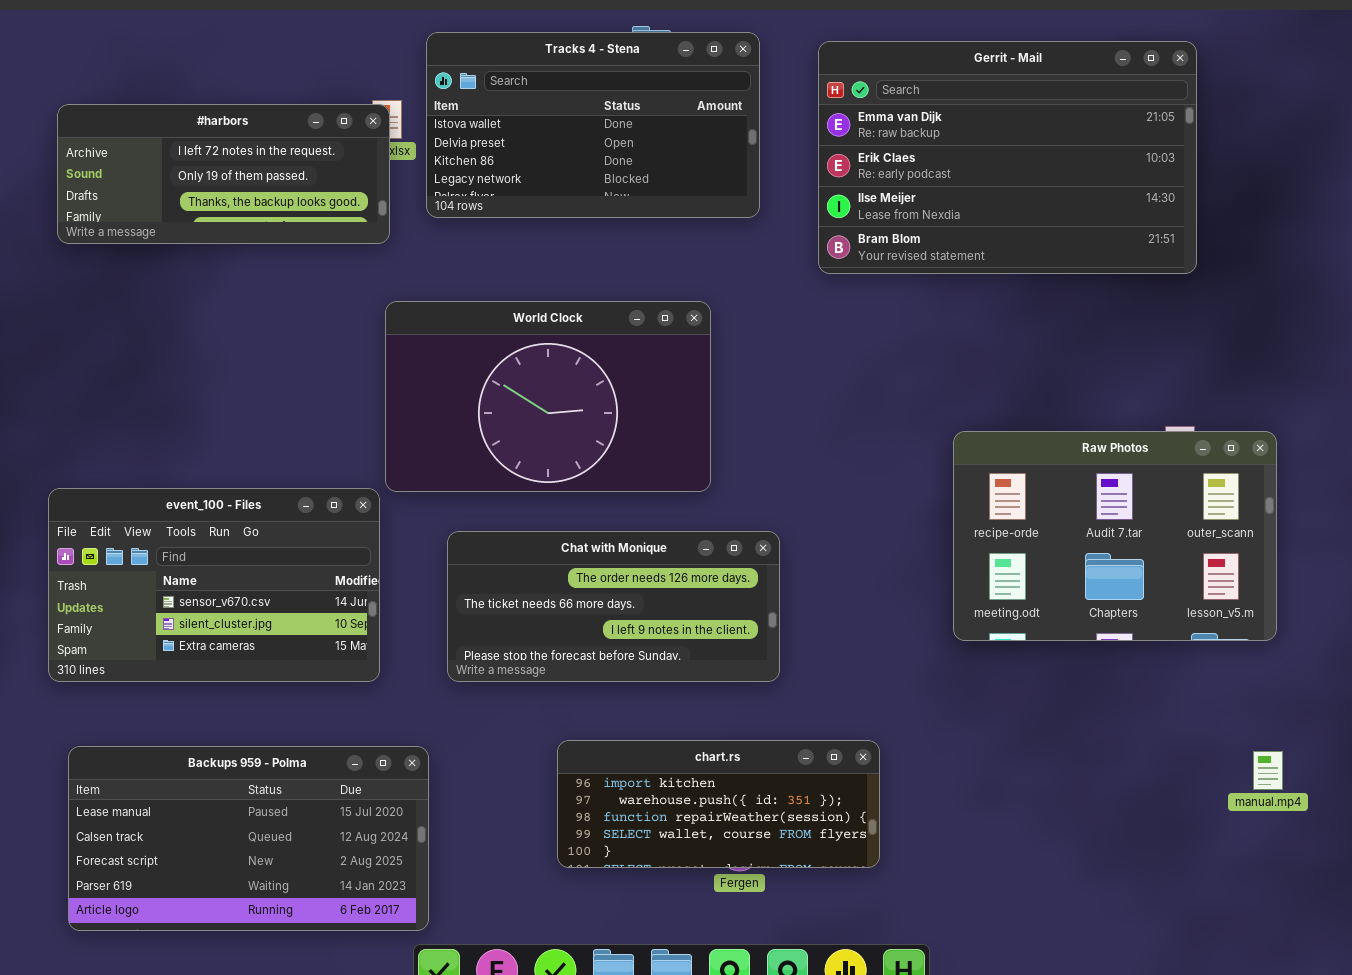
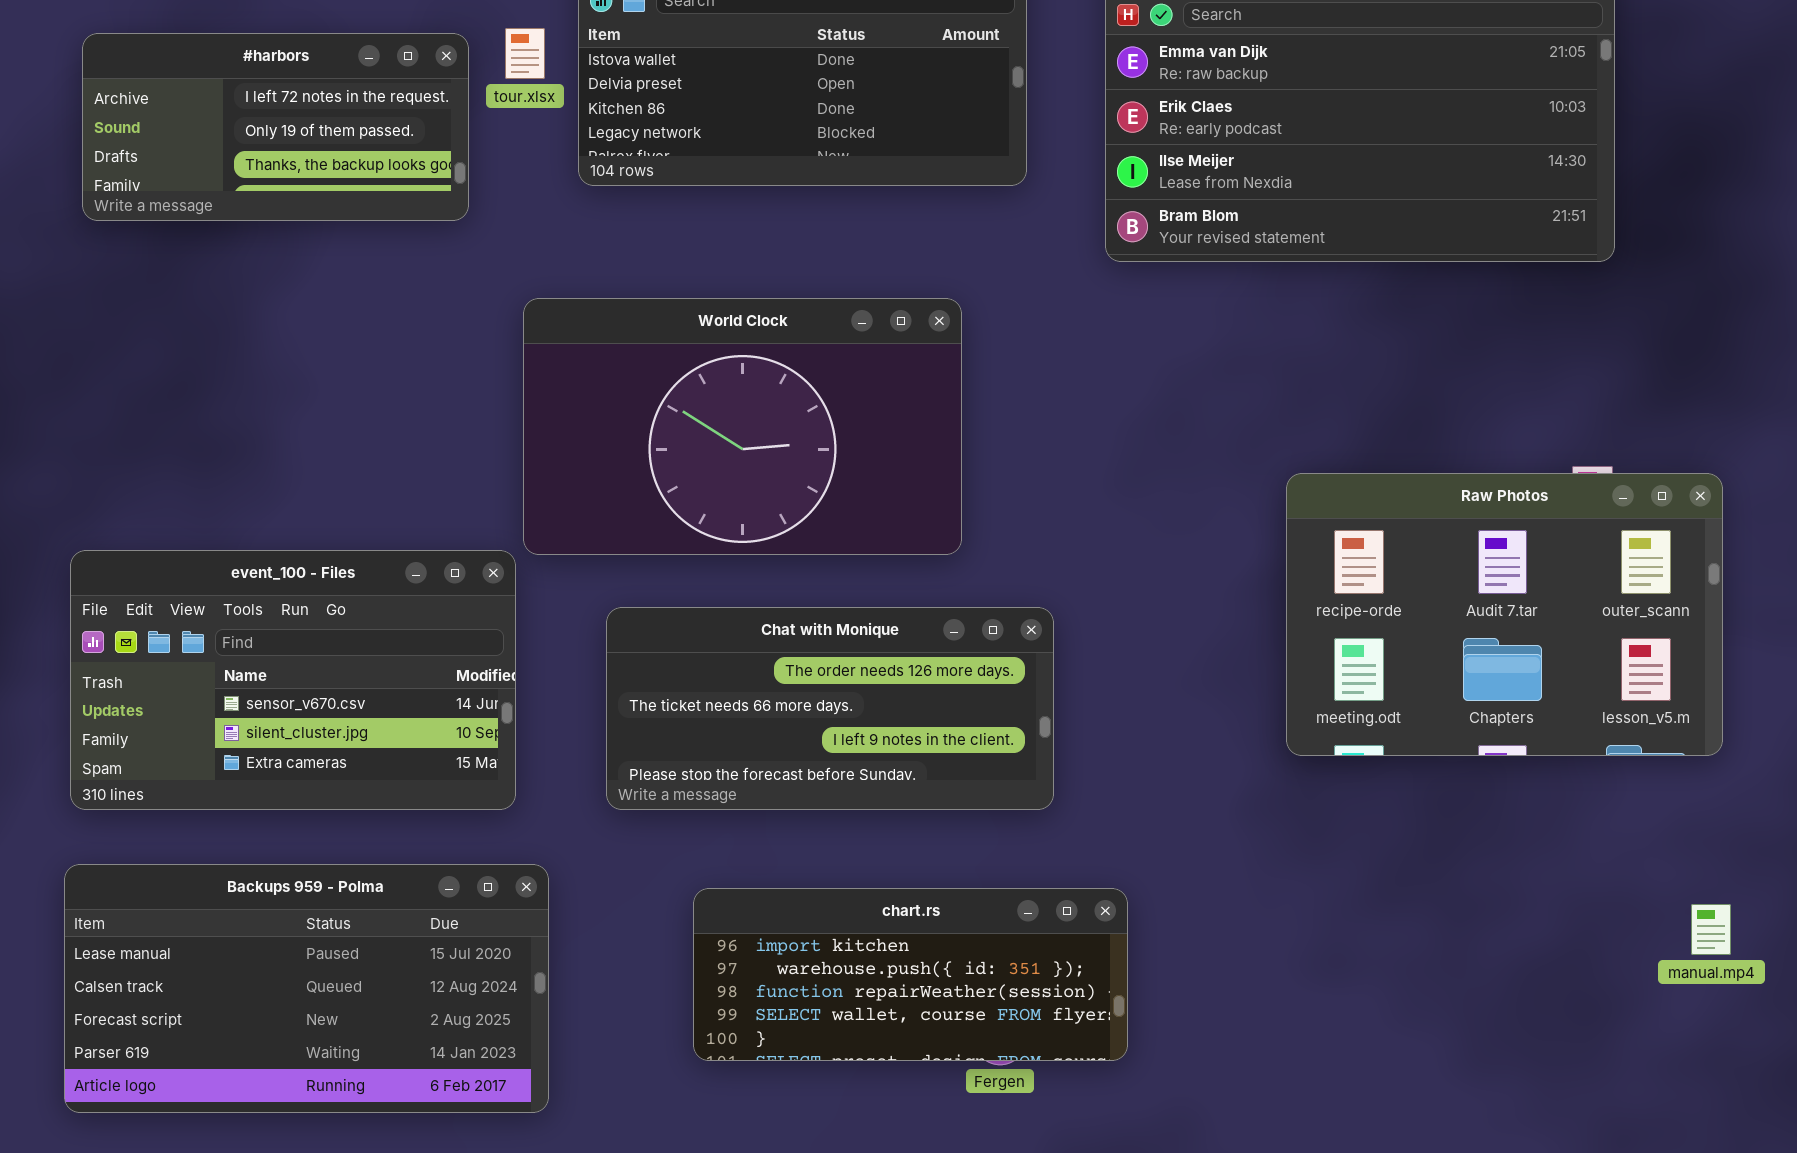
#harbors: [57,104,390,244] -> [82,33,469,221], resized
chart.rs: [557,740,880,868] -> [693,888,1128,1061], moved
Backups 959 - Polma: [68,746,429,931] -> [64,864,549,1113], moved

